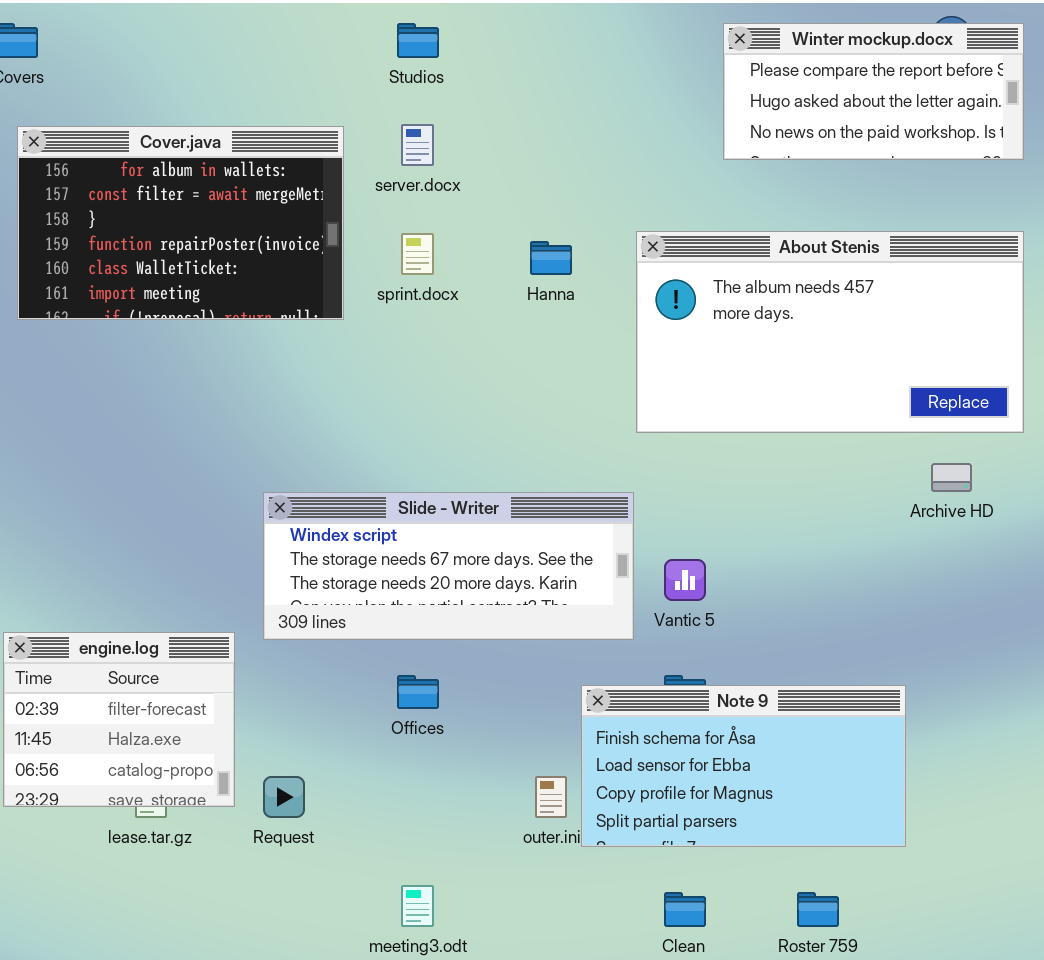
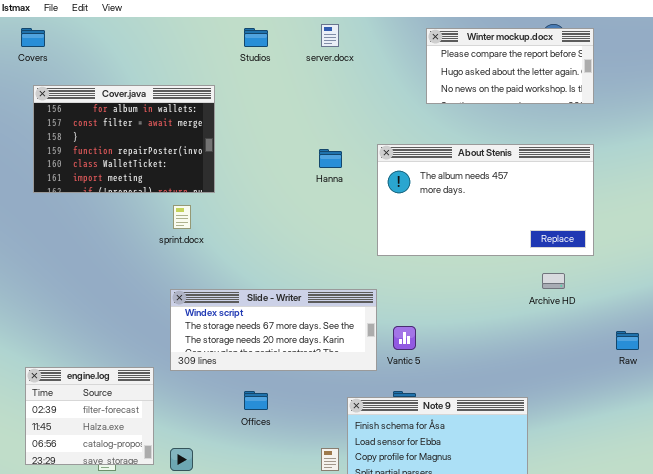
server.docx: [401,124,434,166] -> [321,24,339,47], moved
sprint.docx: [401,233,434,275] -> [173,205,191,229], moved

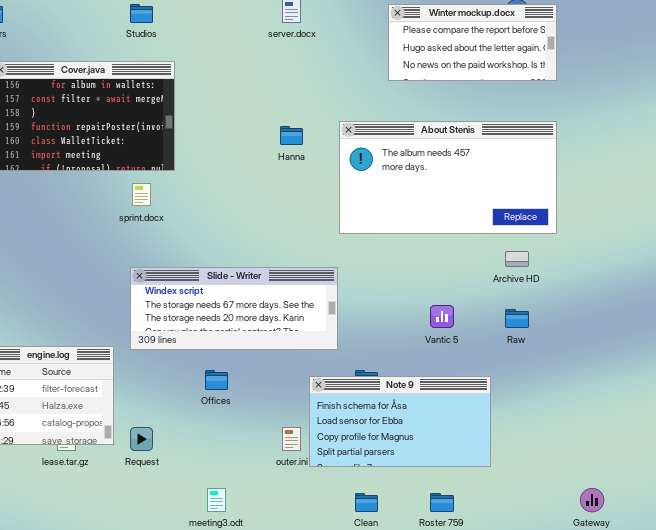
Studios: [244,28,268,47] -> [130,4,153,23], moved
Vantic 5: [393,326,416,350] -> [430,305,454,328], moved
Raw: [616,331,639,350] -> [505,309,529,328], moved

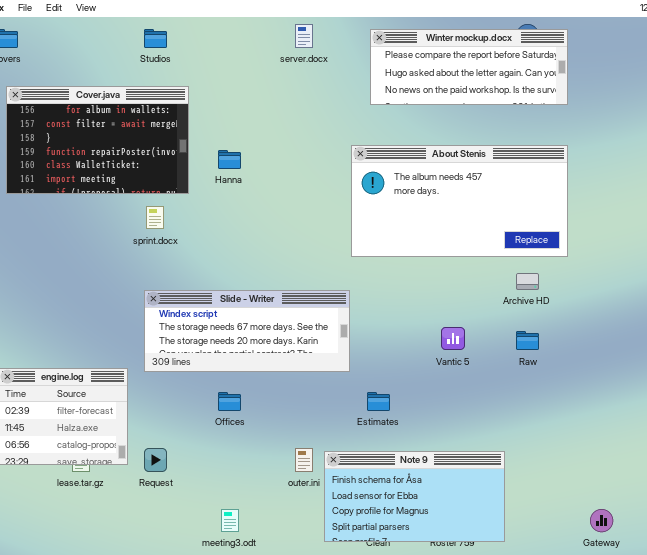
Winter mockup.docx: [388,4,557,81] -> [370,29,568,105], resized
Hanna: [280,126,303,145] -> [218,150,241,169], moved
Note 9: [309,376,491,467] -> [324,451,505,542], moved

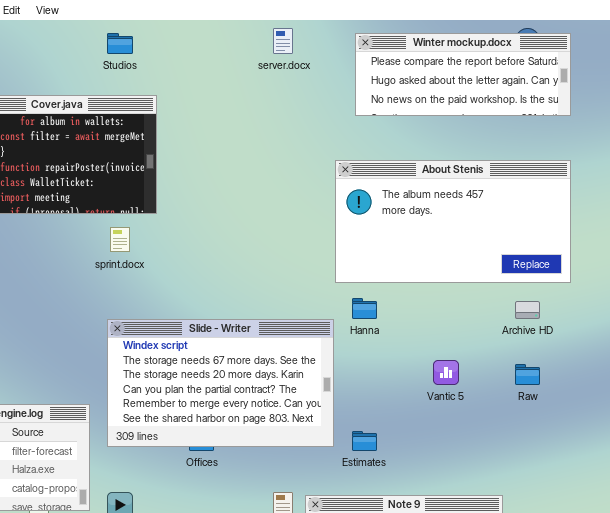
Hanna: [218,150,241,169] -> [352,298,377,319], moved
Slide - Writer: [144,290,350,372] -> [107,319,334,447], resized

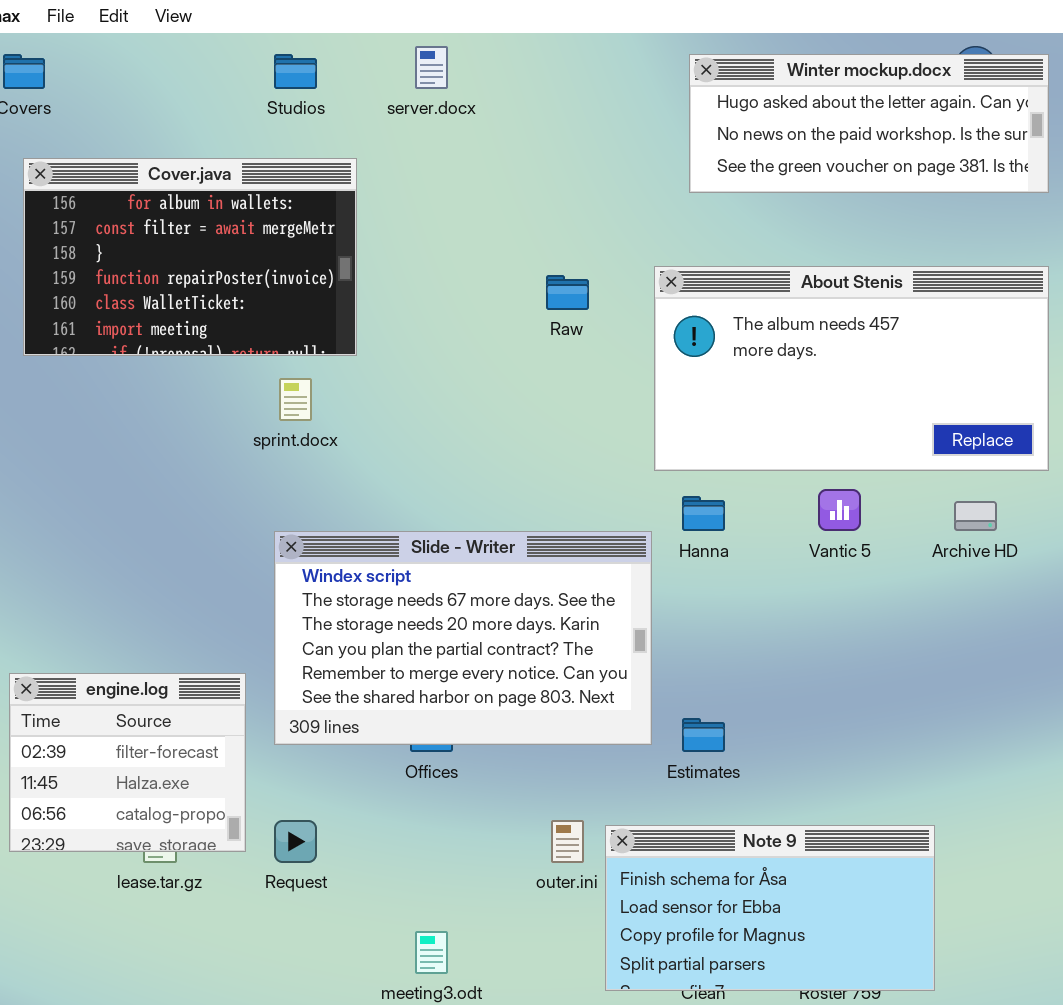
server.docx: [273,28,293,54] -> [415,46,448,89], moved
Winter mockup.docx: [355,33,571,116] -> [689,54,1049,193], scrolled down 1 row
Vantic 5: [433,360,459,385] -> [818,489,861,531], moved
Raw: [515,364,540,385] -> [546,275,589,310], moved

